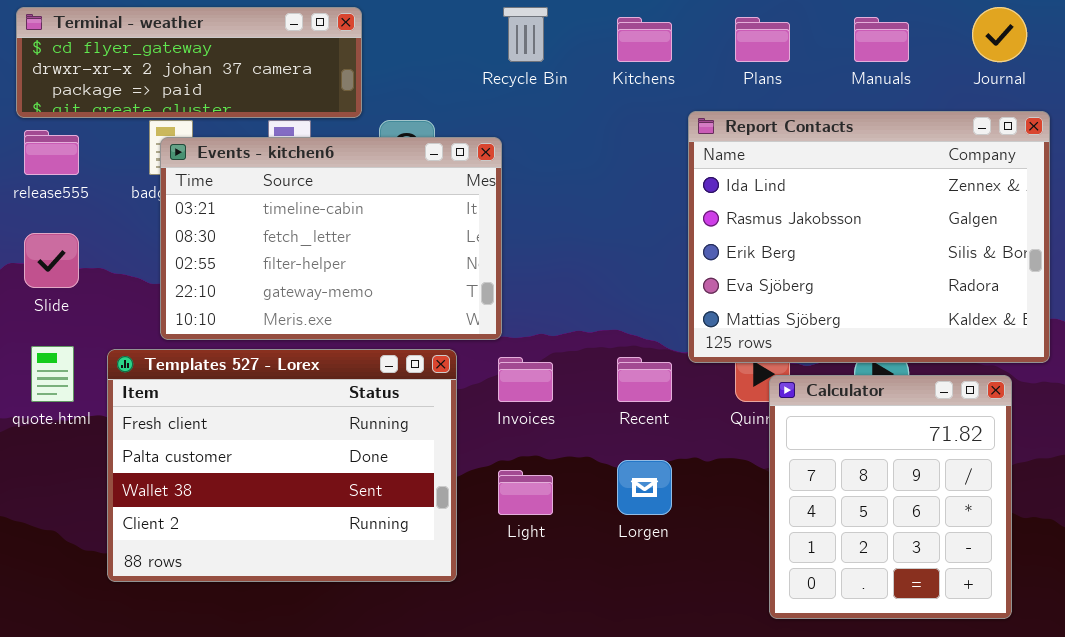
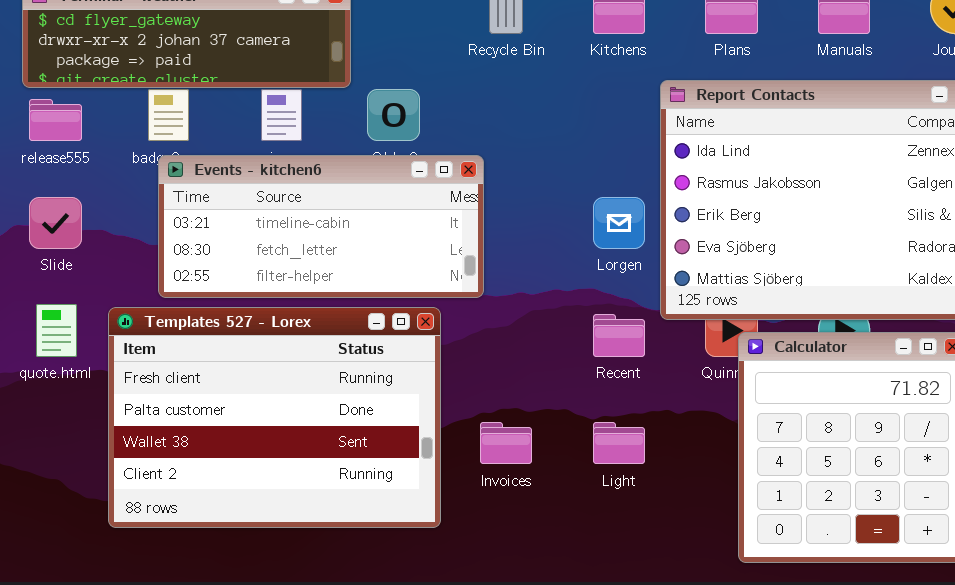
Events - kitchen6: [160,137,502,340] -> [158,155,484,298], resized
Invoices: [498,357,553,402] -> [480,422,532,464], moved
Lorgen: [617,460,672,515] -> [593,197,645,249], moved
Light: [498,470,553,515] -> [593,422,645,464], moved

